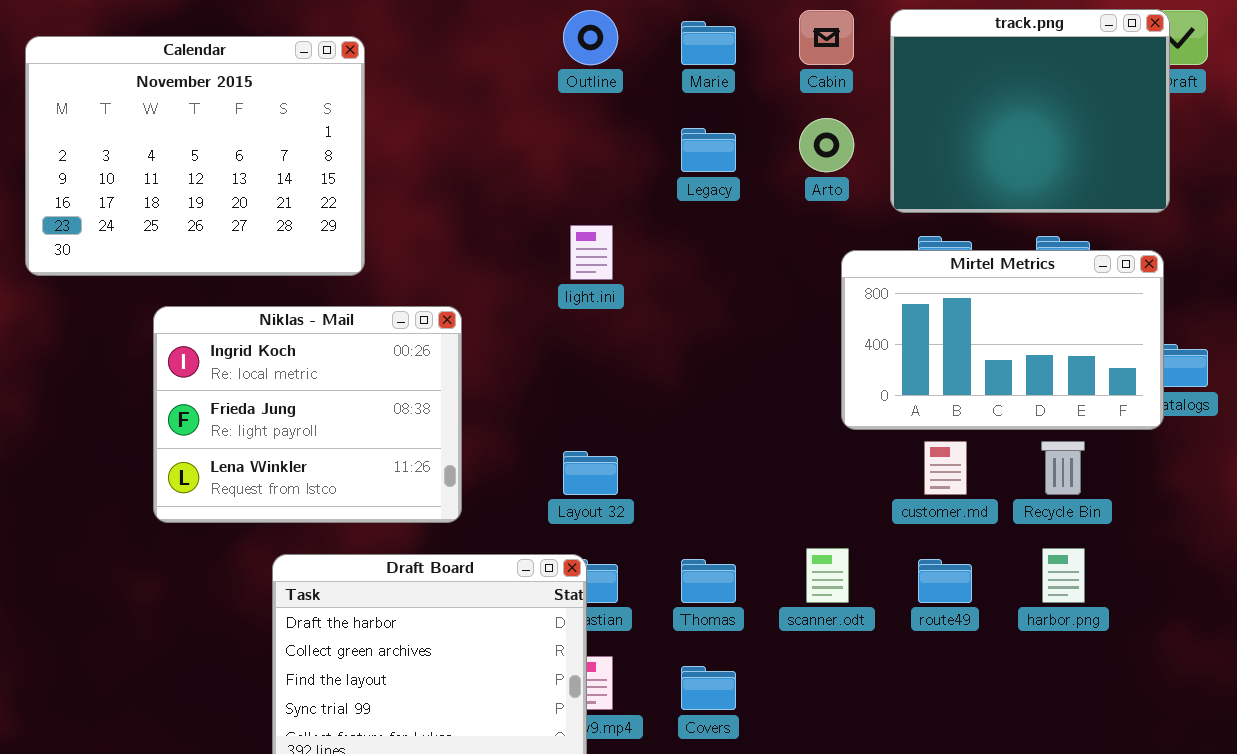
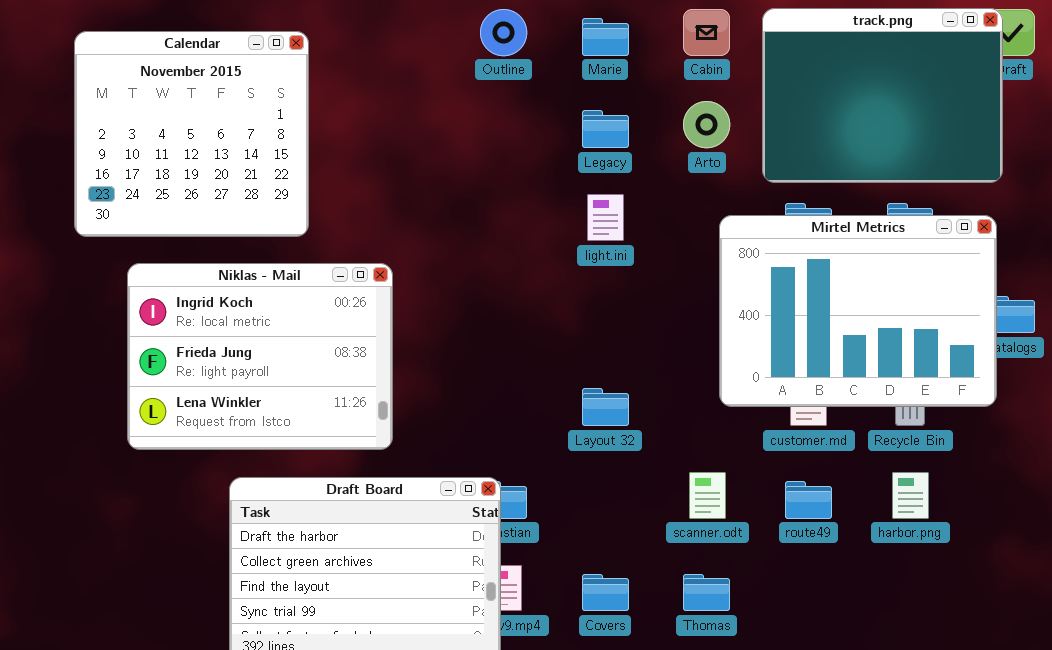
Calendar: [25,36,365,276] -> [74,31,309,237], resized
light.ini: [570,225,613,280] -> [587,194,624,241], moved
Mirtel Metrics: [841,250,1164,430] -> [719,215,997,407], resized
Layout 32: [563,451,618,495] -> [582,388,629,426], moved
Thomas: [681,559,736,603] -> [683,574,730,611], moved

